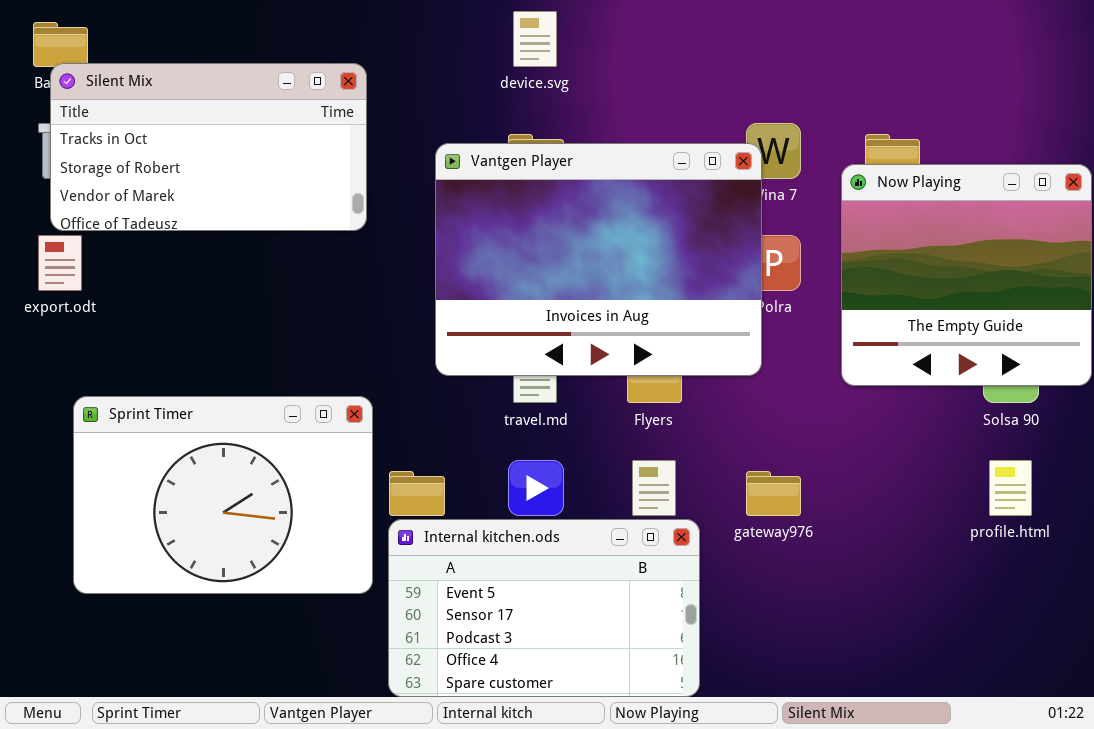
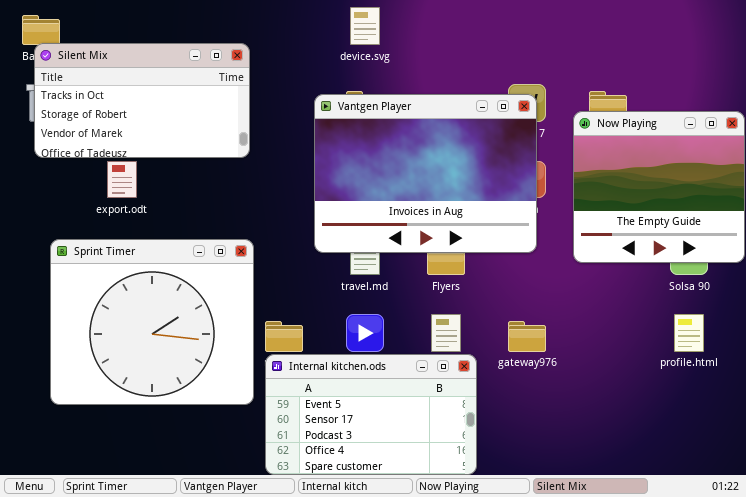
Vantgen Player: [435,143,762,376] -> [314,94,537,253], moved
export.odt: [38,235,82,291] -> [107,161,137,198], moved
Sprint Timer: [73,396,373,594] -> [50,239,254,405], resized

